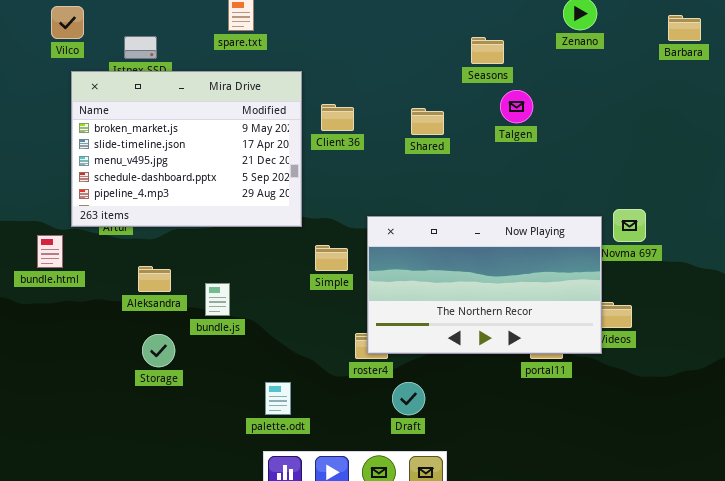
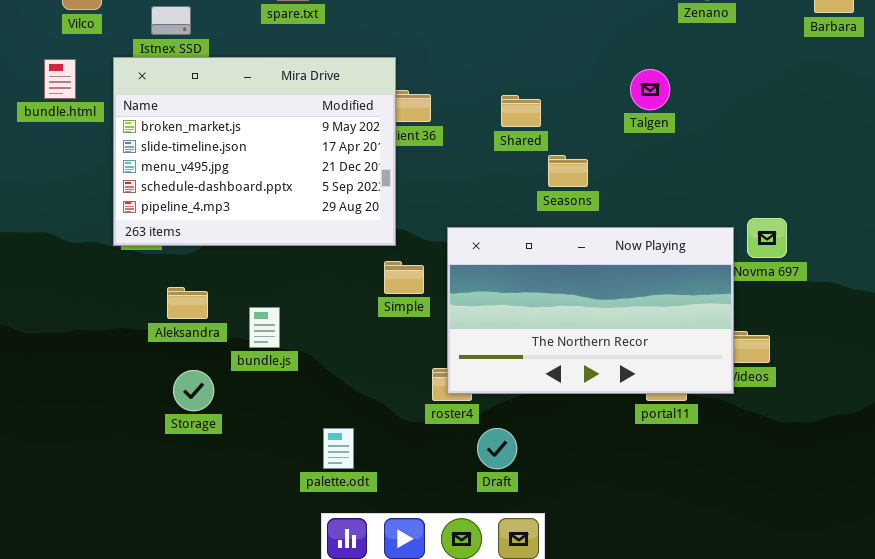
Seasons: [471,37,504,64] -> [548,155,588,187], moved
Mira Drive: [71,71,302,227] -> [113,57,396,246], moved
Talgen: [500,90,533,123] -> [630,69,670,110], moved
bundle.html: [37,235,63,268] -> [44,59,76,99], moved

